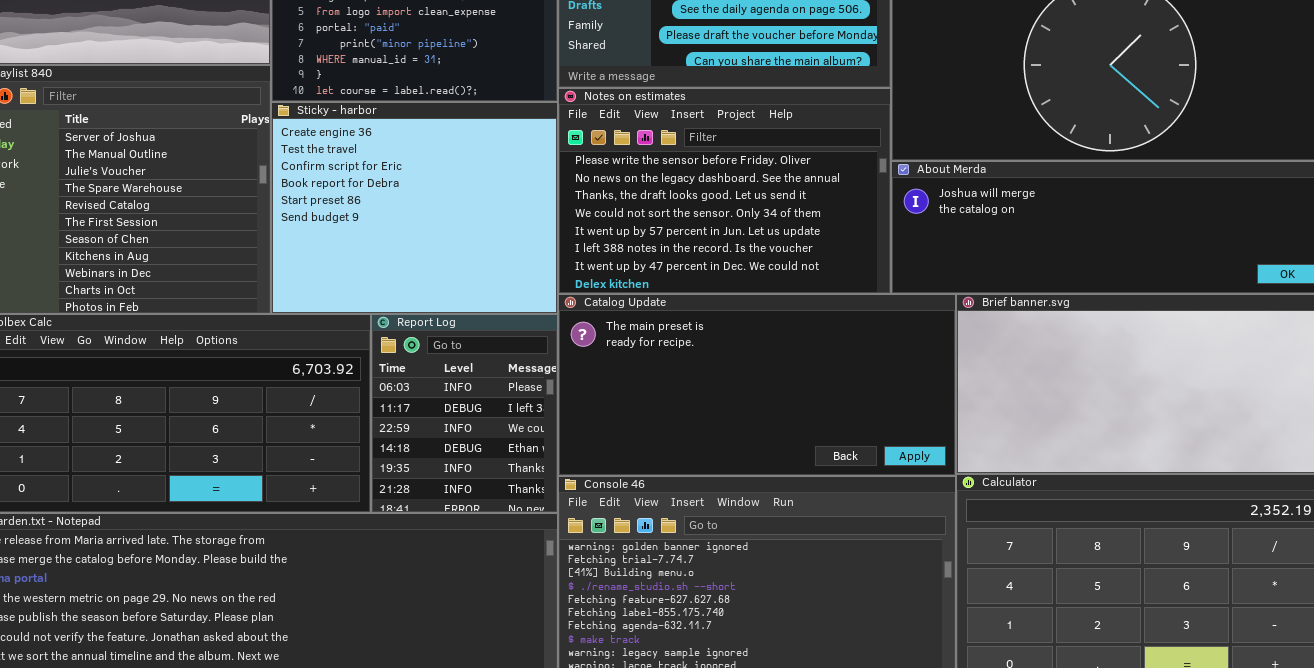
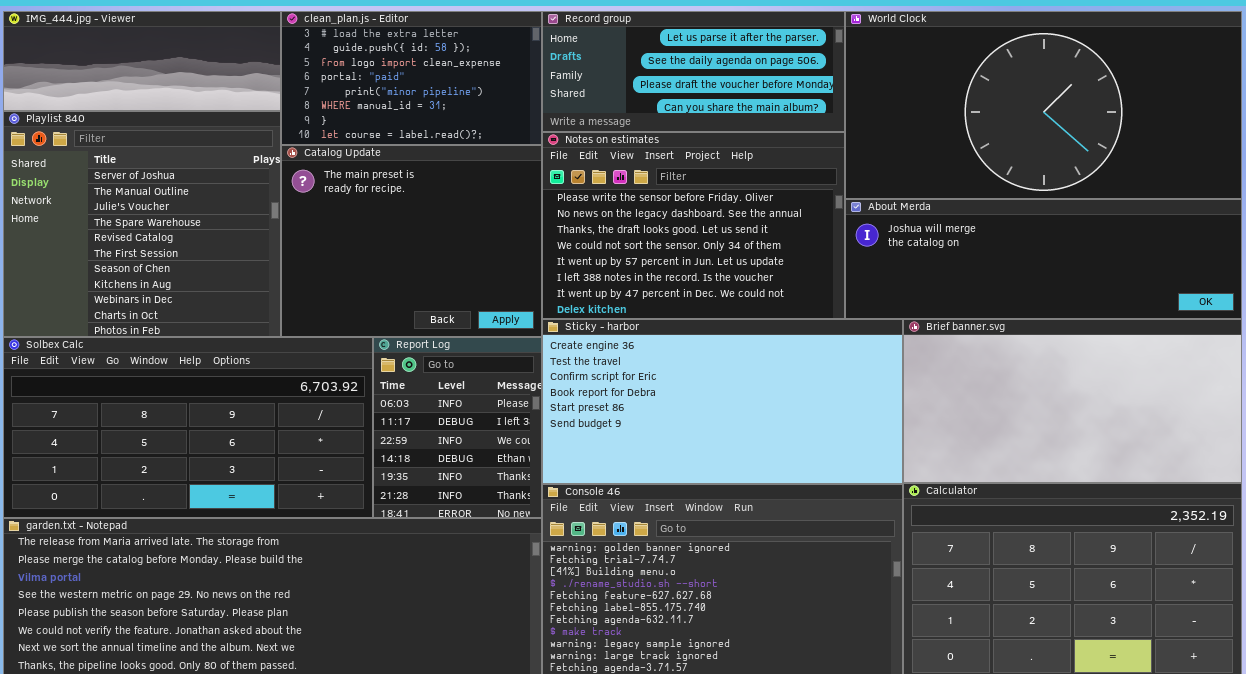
Sticky - harbor: [271,102,558,314] -> [542,319,903,484], moved, resized
Catalog Update: [558,294,956,476] -> [281,145,542,337], moved, resized

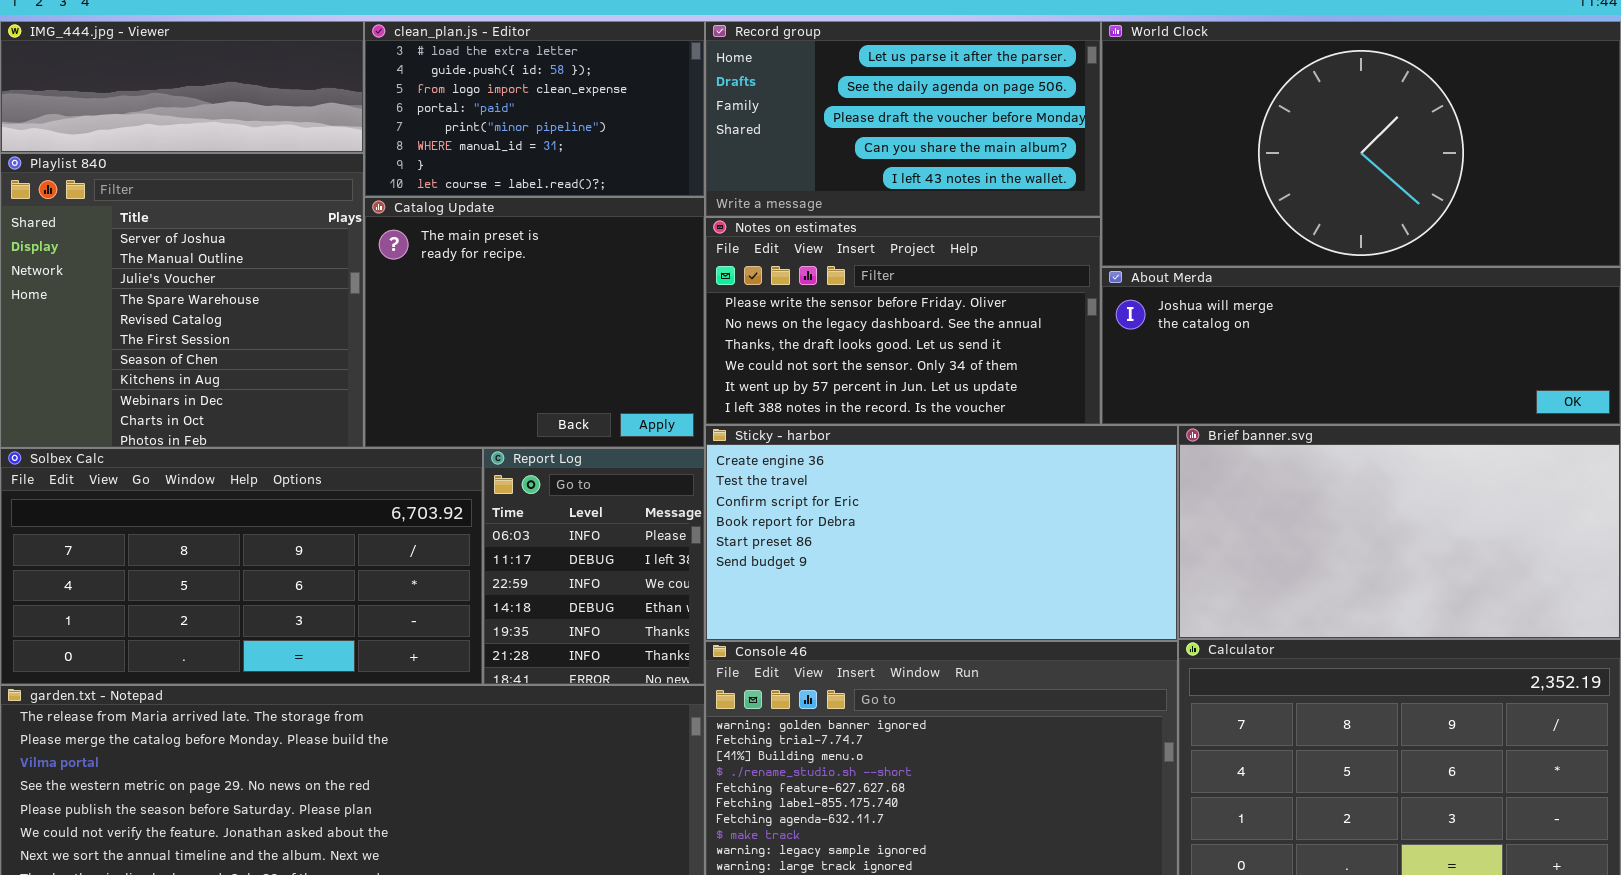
Record group: [542,11,845,132] -> [705,21,1101,217], resized
Notes on estimates: [542,132,845,319] -> [705,217,1101,425], resized

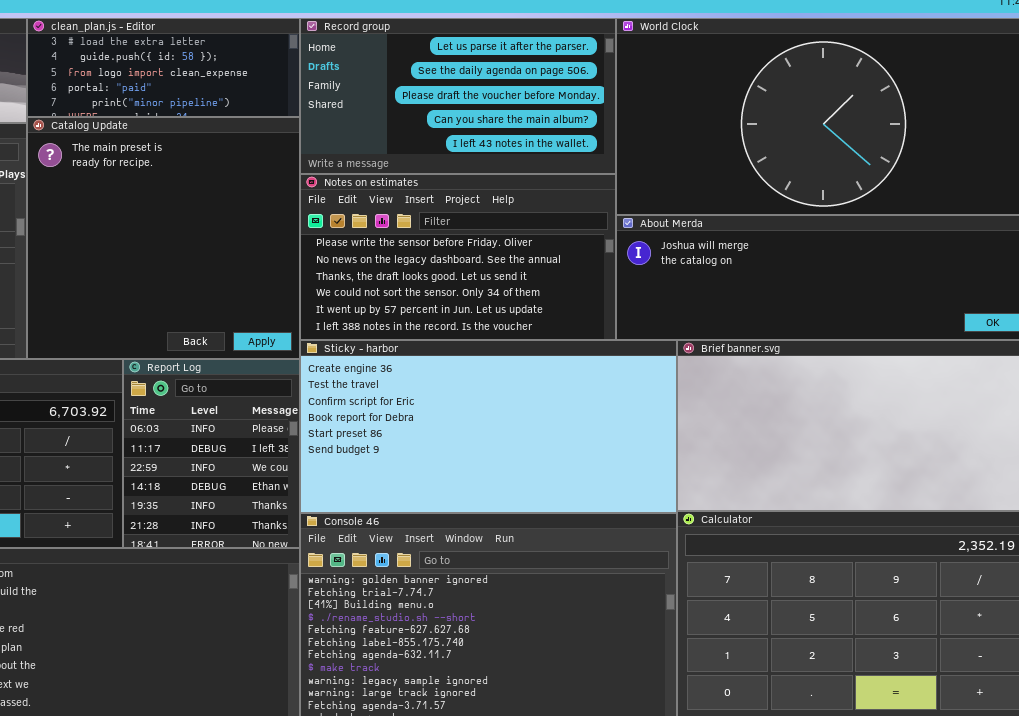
clean_plan.js - Editor: [364,21,705,197] -> [27,18,300,117], resized
Catalog Update: [364,197,705,448] -> [27,117,300,359], resized

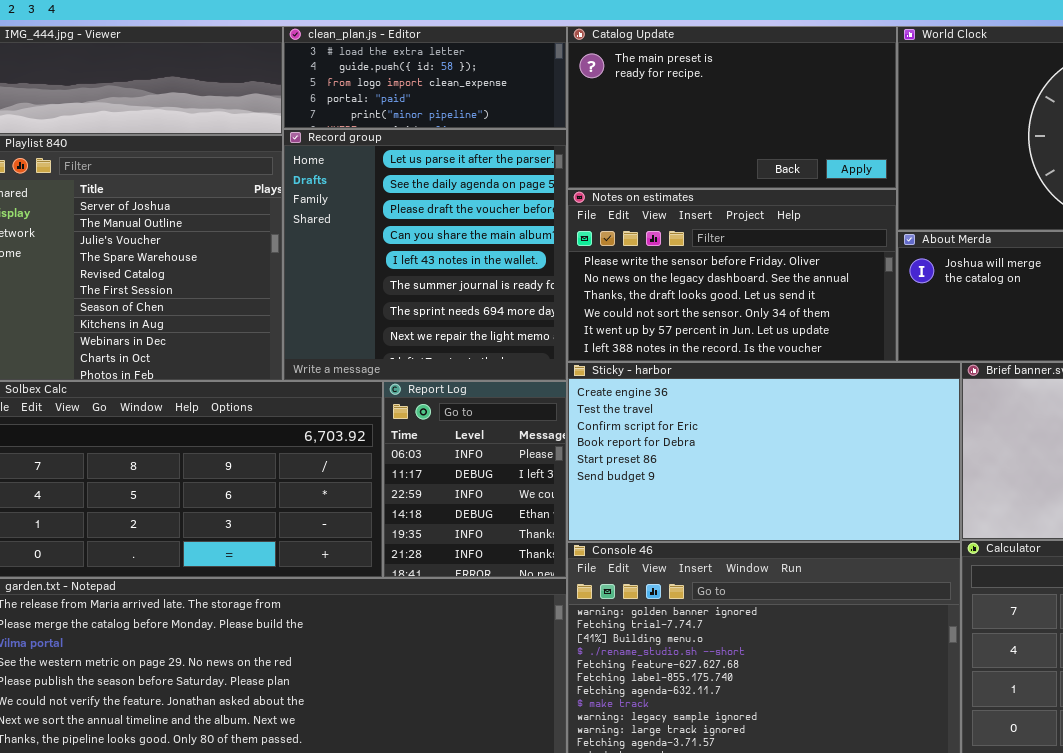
Record group: [300,18,616,174] -> [283,129,567,381], moved, resized
Catalog Update: [27,117,300,359] -> [567,26,897,189], moved, resized

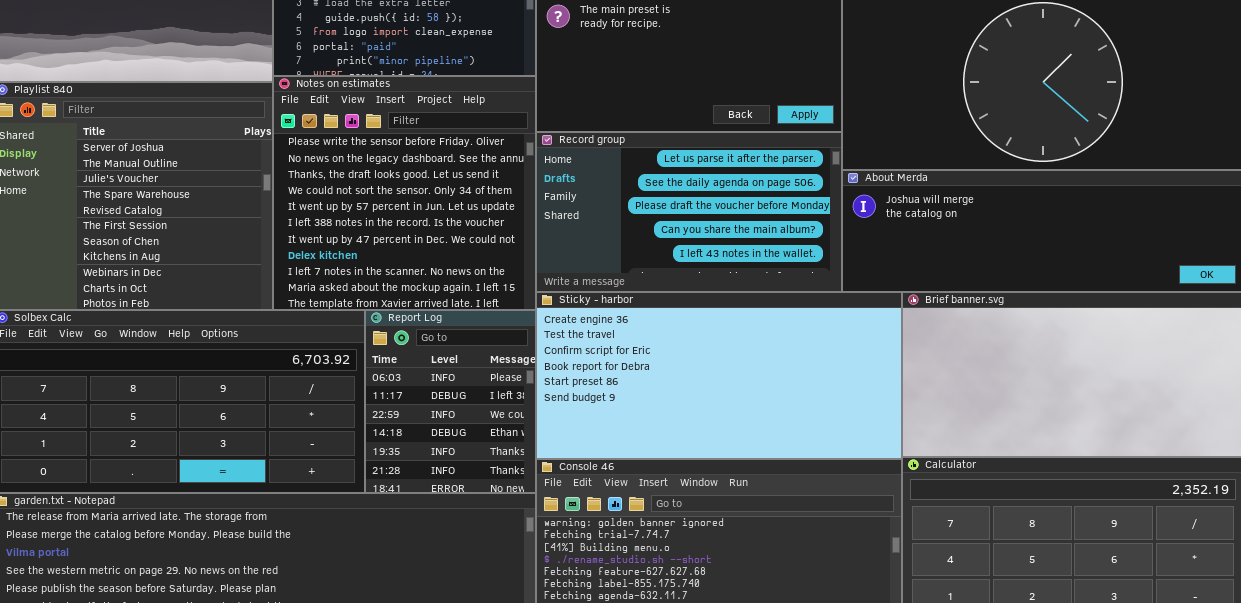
Record group: [283,129,567,381] -> [536,132,842,292], moved, resized
Notes on estimates: [567,189,897,362] -> [273,76,536,310], moved, resized

